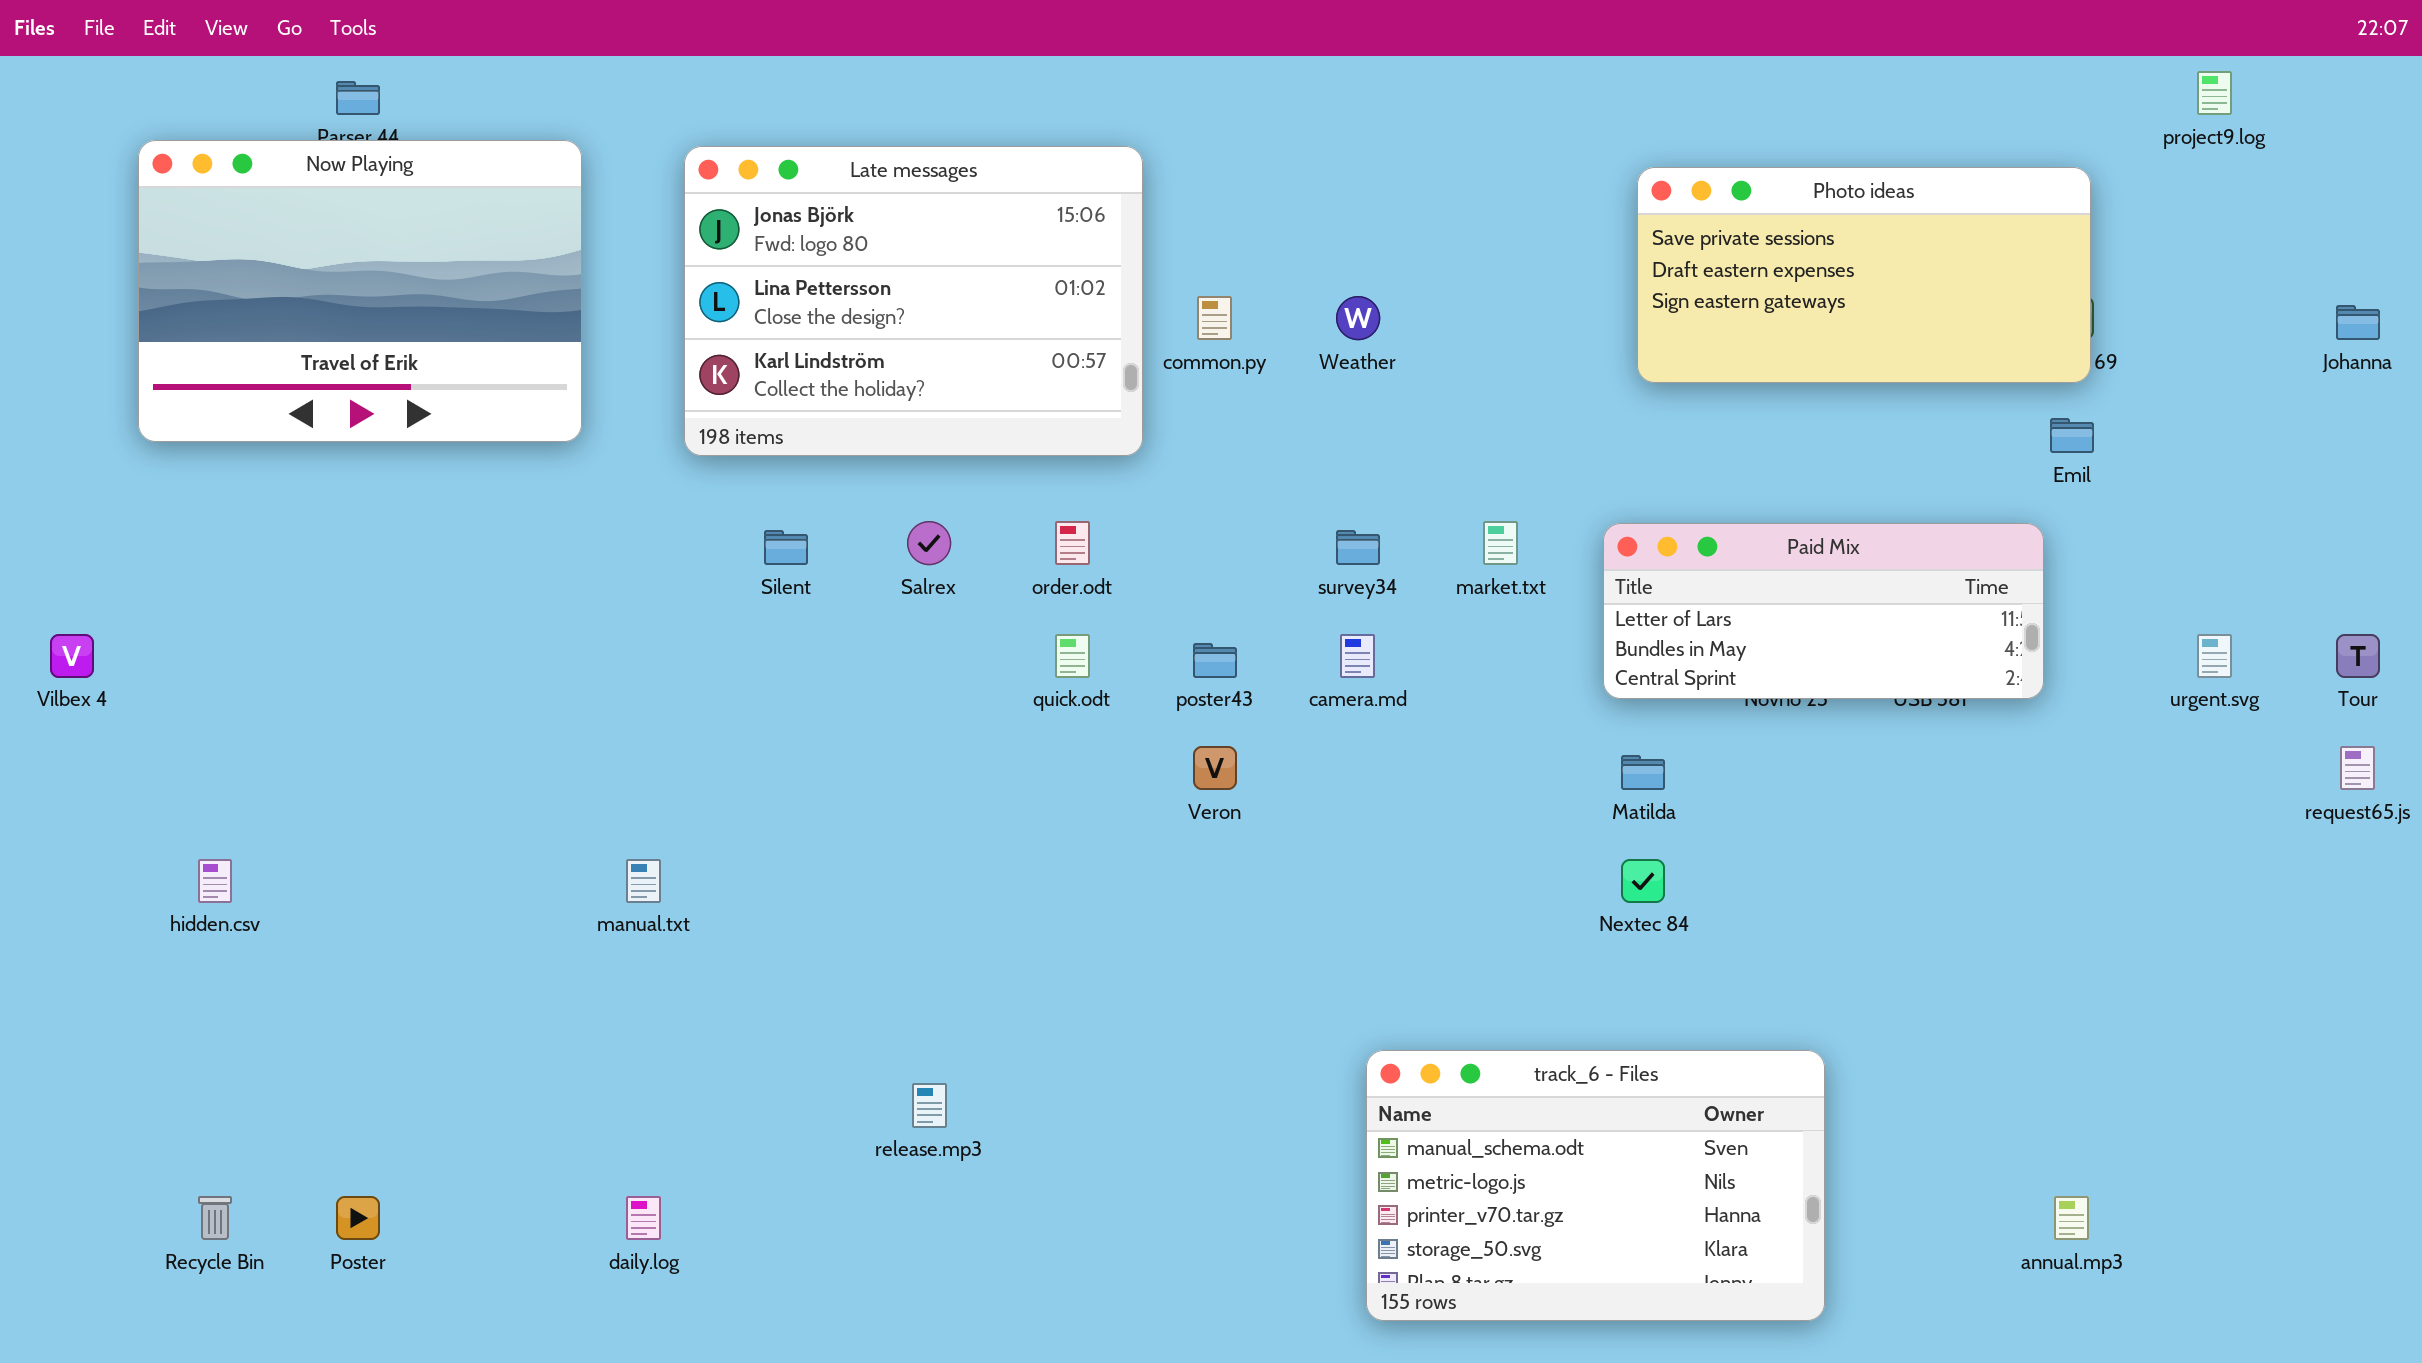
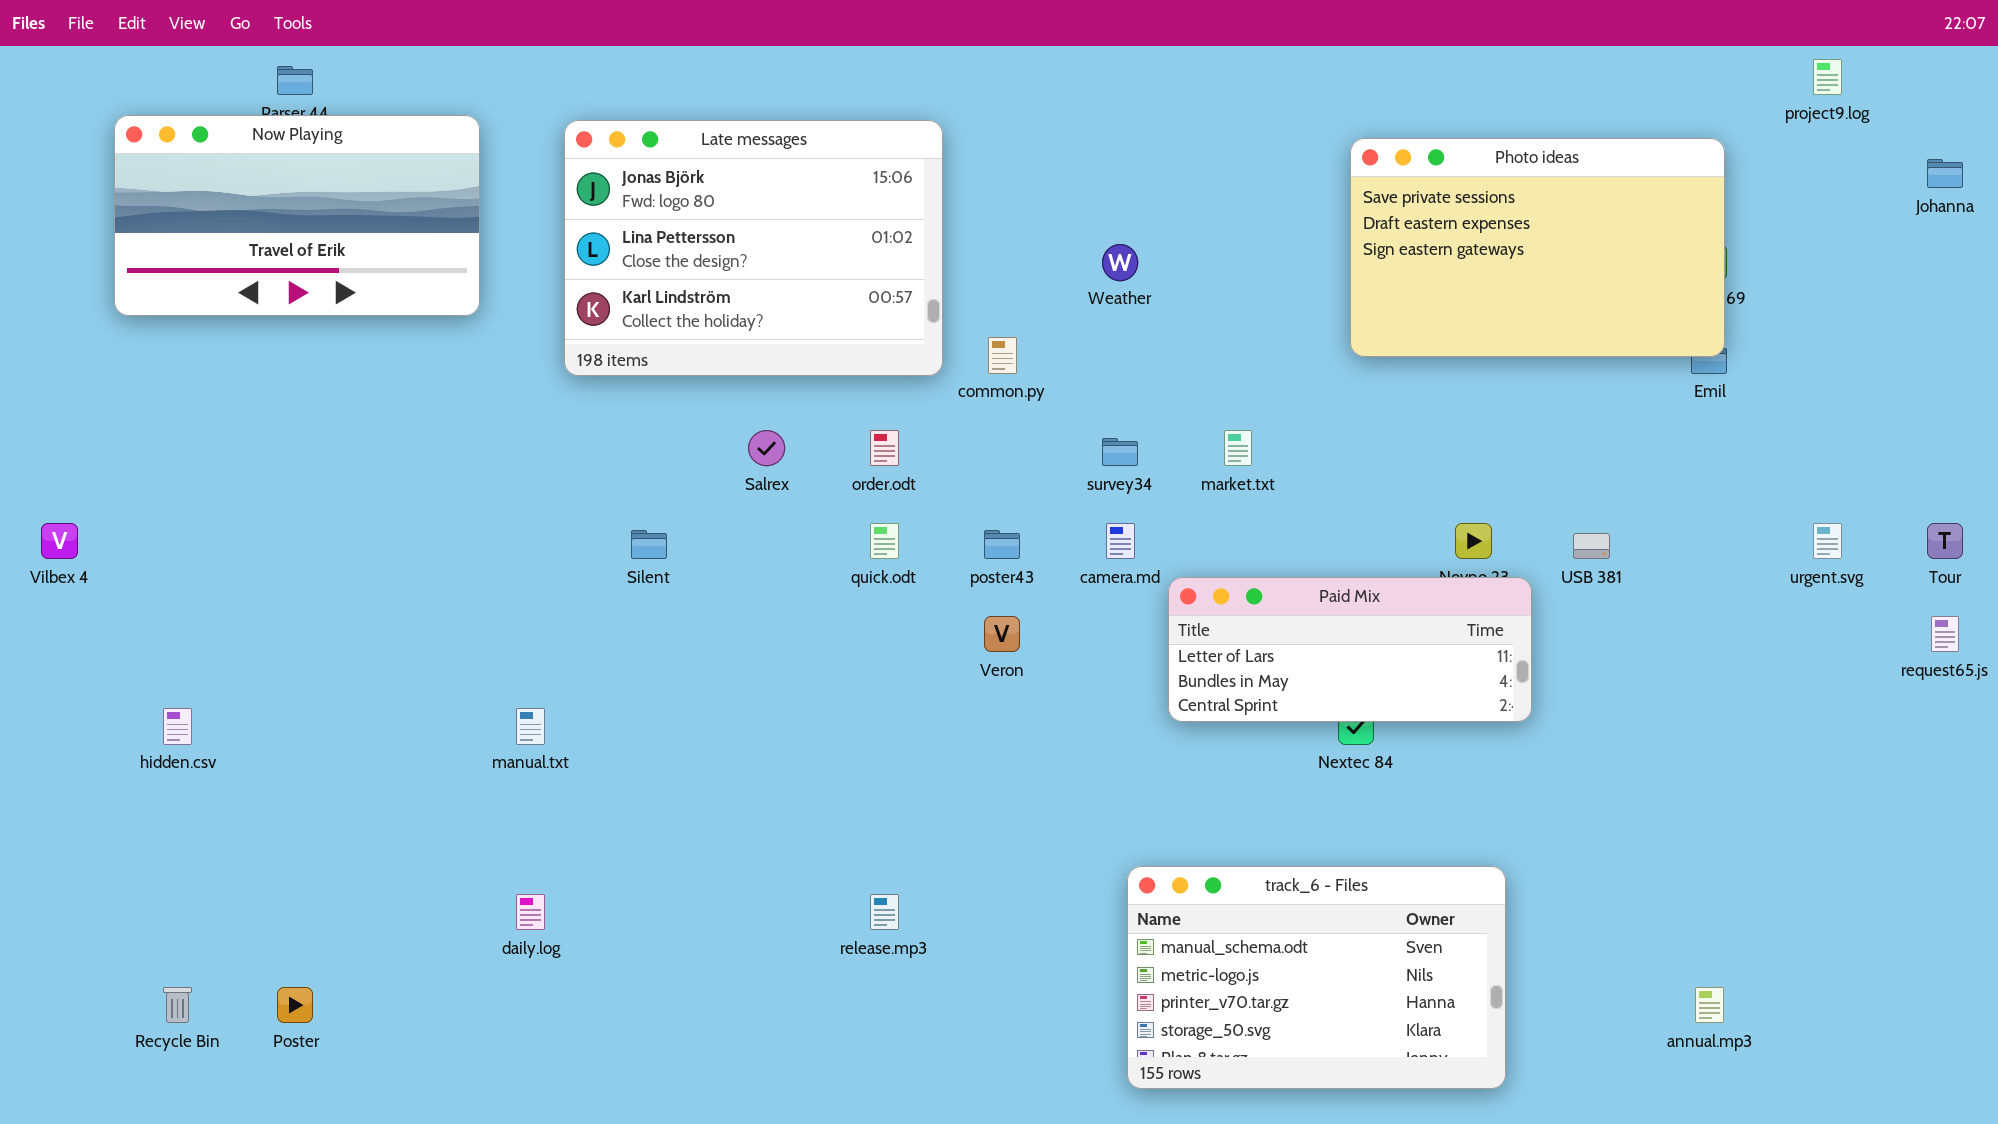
Now Playing: [138,140,582,442] -> [114,115,480,316], resized
Photo ideas: [1637,167,2091,383] -> [1350,138,1725,357], resized
common.py: [1197,296,1232,340] -> [988,337,1017,374], moved
Johanna: [2336,305,2380,340] -> [1927,159,1963,188], moved
Paid Mix: [1603,523,2044,699] -> [1168,577,1532,722], moved
Silent: [764,530,808,565] -> [631,530,667,559], moved
release.mp3: [912,1083,947,1128] -> [870,894,899,930], moved
daily.log: [626,1196,661,1240] -> [516,894,545,930], moved

